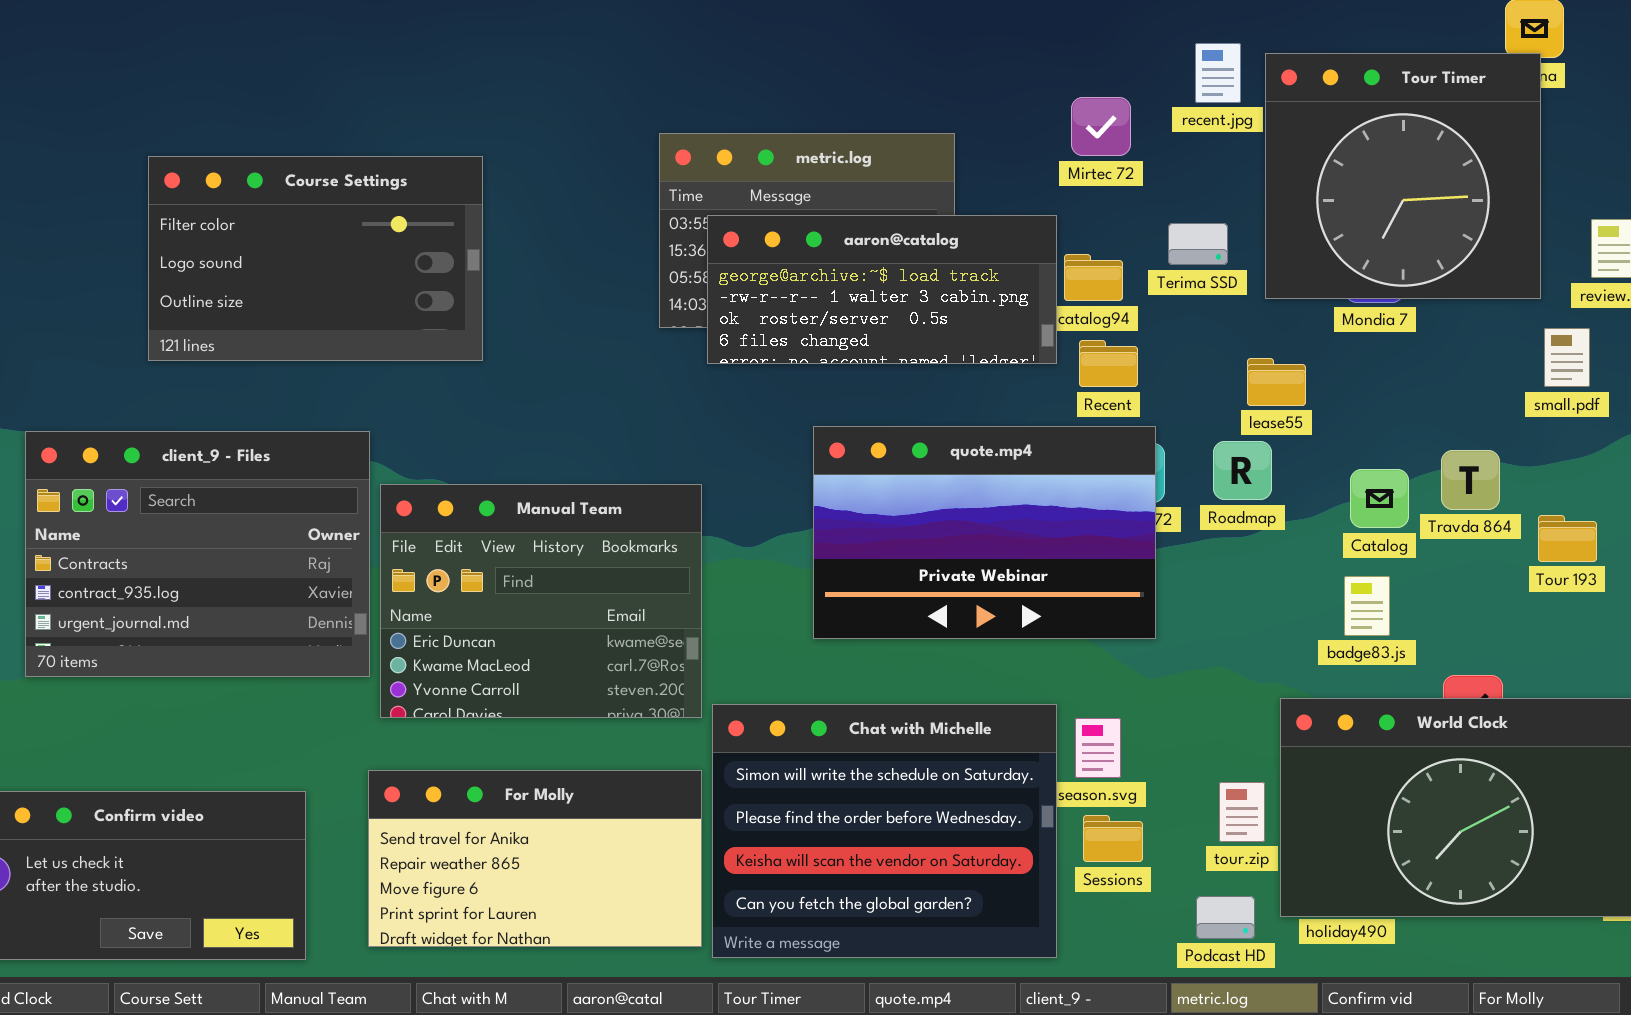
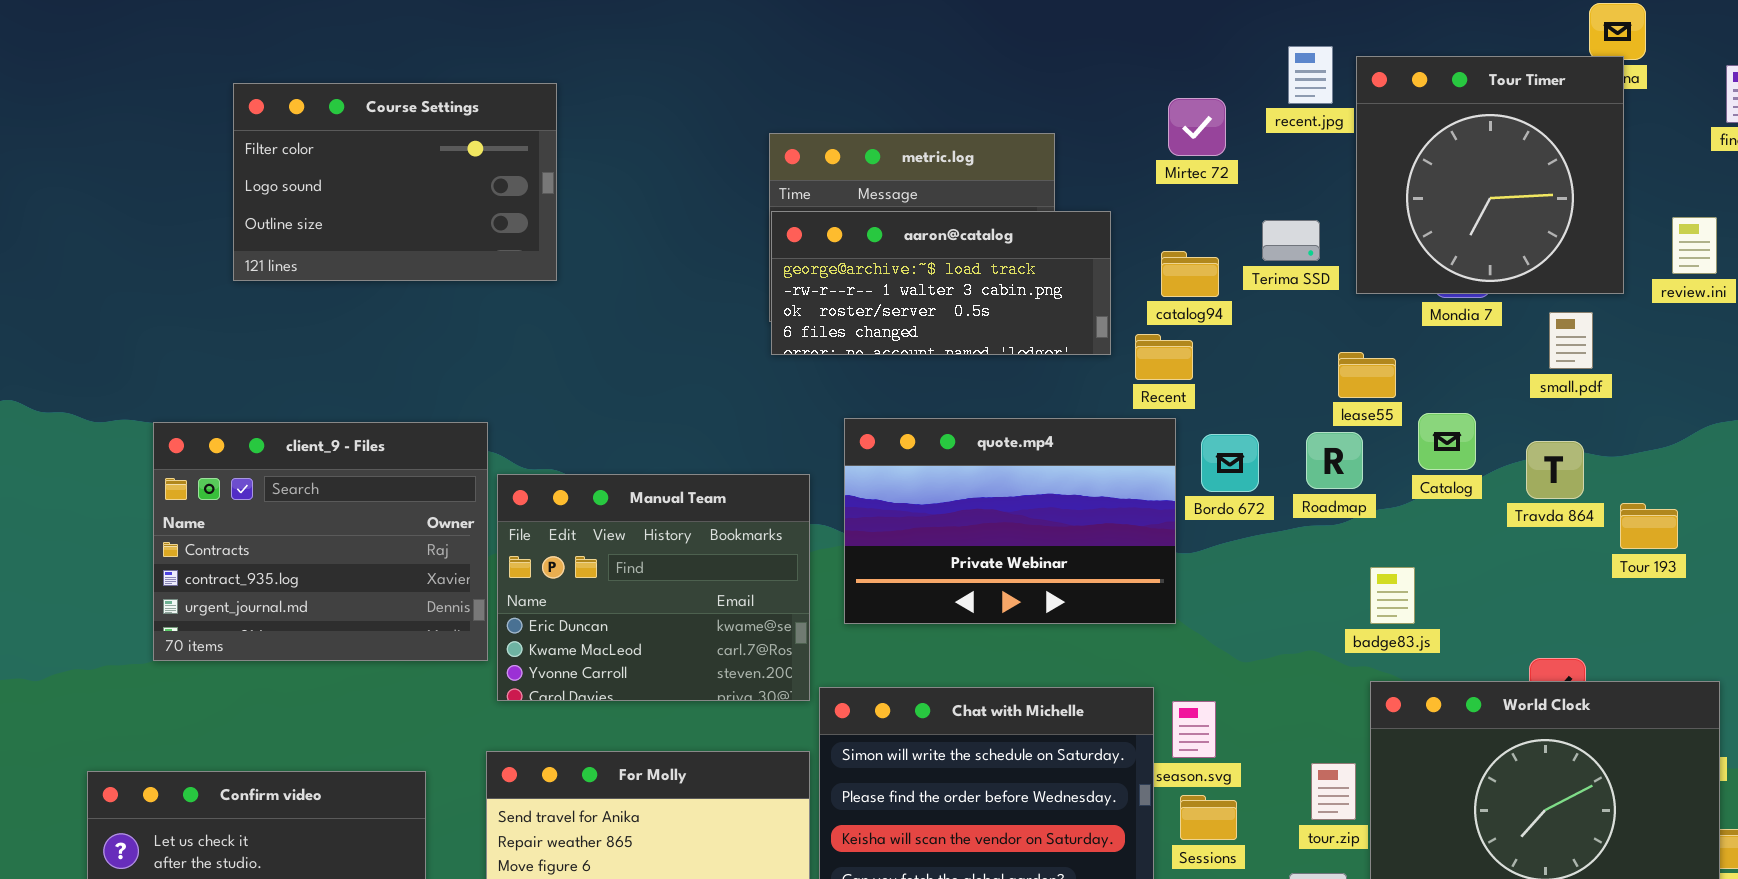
Course Settings: [148,156,483,361] -> [233,83,557,281], moved
aaron@catalog: [707,215,1057,364] -> [771,211,1111,355], moved
small.pdf: [1544,328,1590,387] -> [1549,312,1593,369], moved
Recent: [1079,340,1138,387] -> [1135,334,1193,380], moved
quote.mp4: [813,426,1156,639] -> [844,418,1176,624], moved
Catalog: [1350,469,1409,528] -> [1418,413,1476,470], moved
badge83.js: [1344,576,1390,636] -> [1370,567,1415,624], moved

